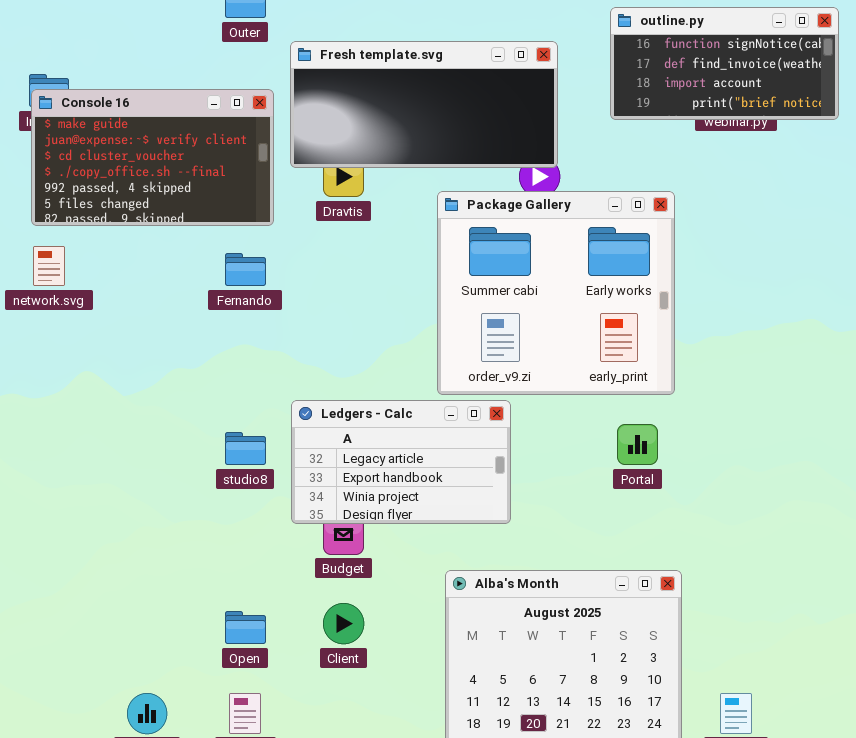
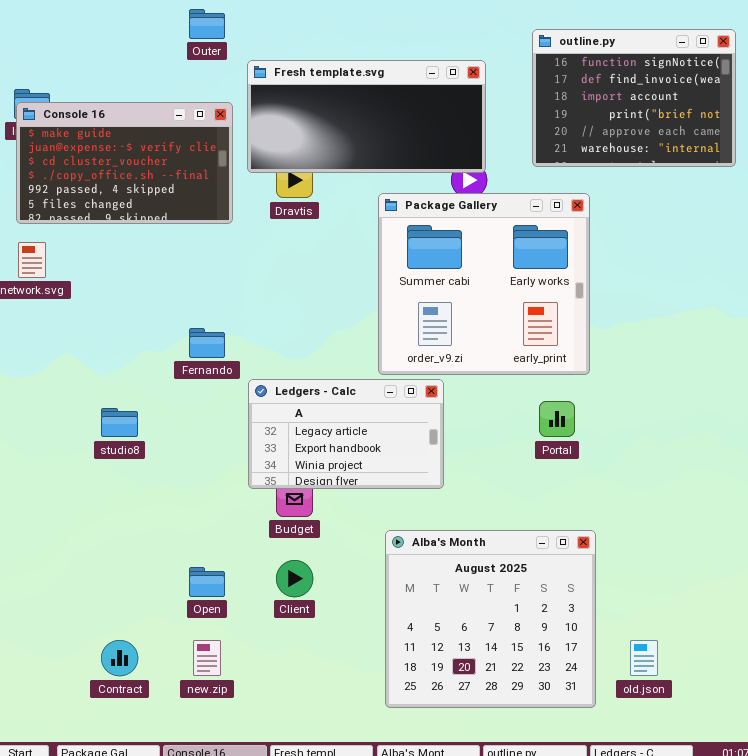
outline.py: [610,7,839,120] -> [532,29,736,167], resized
Fernando: [225,253,266,286] -> [189,328,225,358], moved
studio8: [225,432,266,465] -> [101,408,138,437], moved

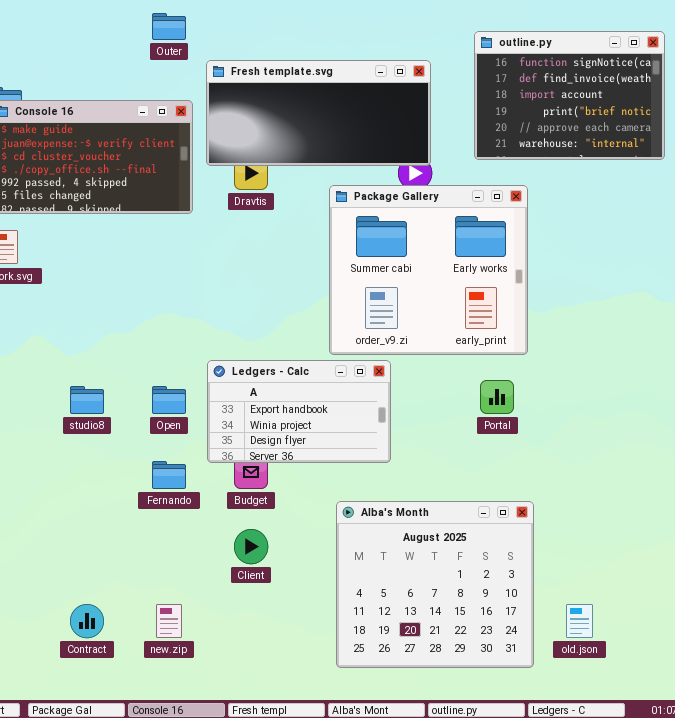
Fernando: [189,328,225,358] -> [152,461,186,489], moved
Ledgers - Calc: [248,379,444,489] -> [207,360,391,463], scrolled down 1 row
Open: [189,567,225,597] -> [152,386,186,414], moved

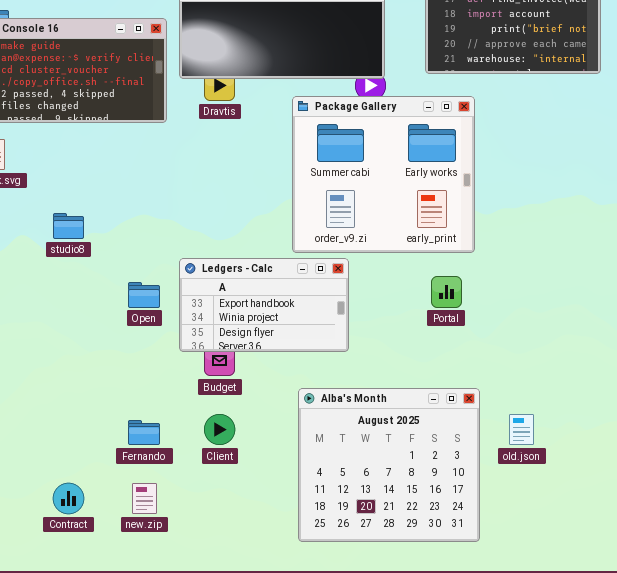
studio8: [70,386,104,414] -> [53,213,84,239], moved
Fernando: [152,461,186,489] -> [128,420,160,445], moved
old.json: [566,604,593,638] -> [509,414,534,445], moved

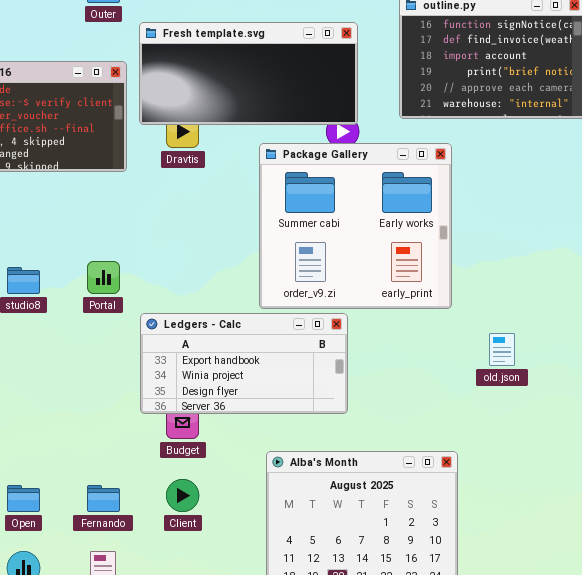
Ledgers - Calc: [179,258,349,352] -> [140,313,348,414], resized
Portal: [431,276,462,308] -> [87,261,120,294], moved
Open: [128,282,160,308] -> [7,485,40,512], moved
old.json: [509,414,534,445] -> [489,333,515,366], moved

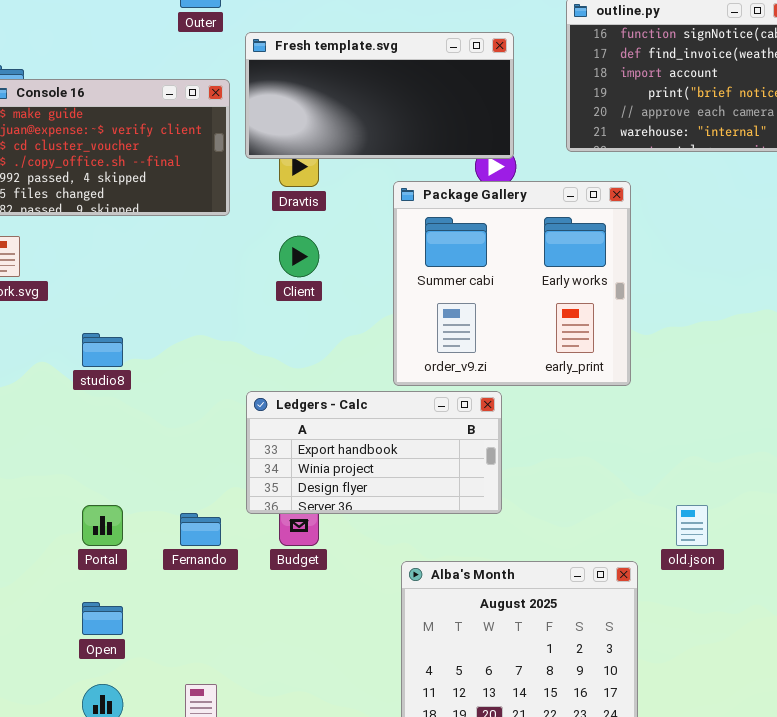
Portal: [87,261,120,294] -> [82,505,123,546], moved
old.json: [489,333,515,366] -> [676,505,708,546], moved
Client: [166,479,199,512] -> [279,236,319,277], moved
Fernando: [87,485,120,512] -> [180,513,221,546], moved

